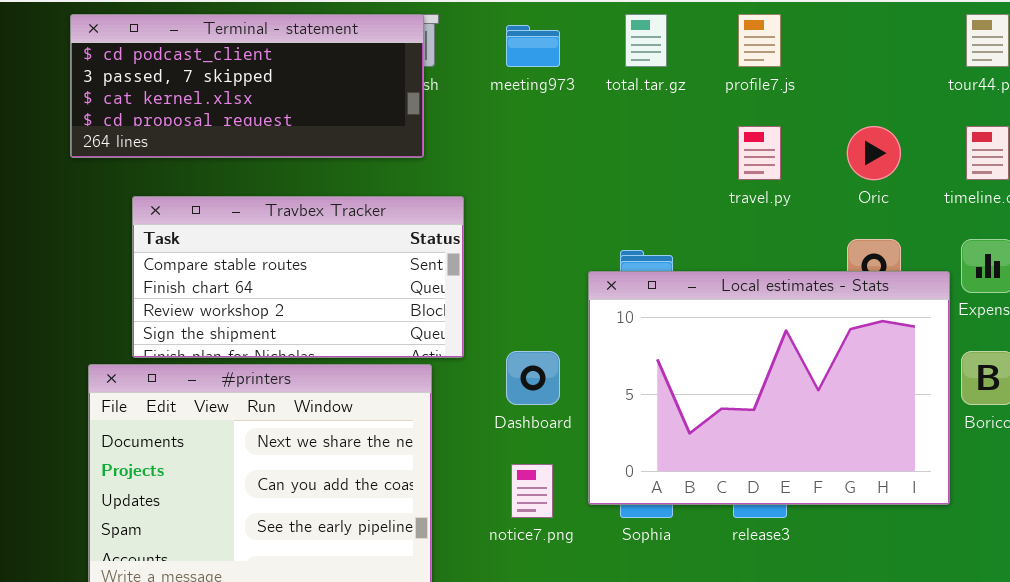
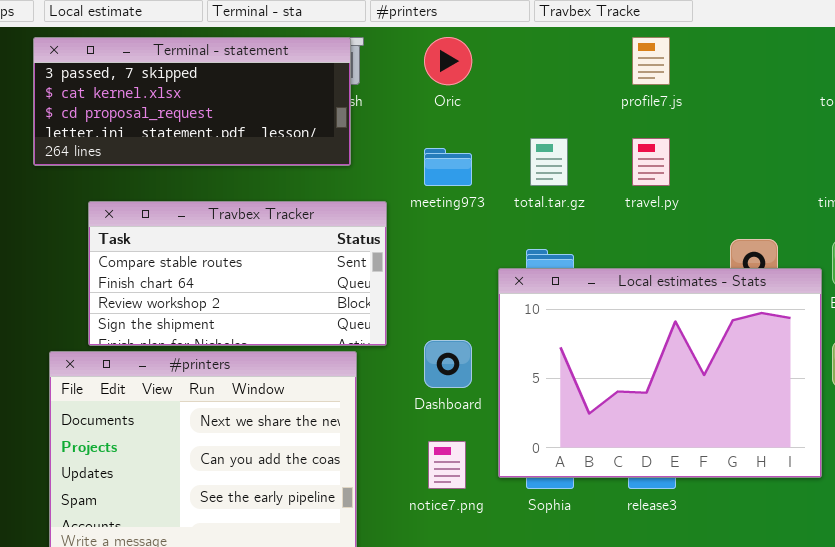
Terminal - statement: [70,14,424,158] -> [33,37,351,166], scrolled down 1 row
total.tar.gz: [625,14,667,67] -> [530,138,568,186], moved
meeting973: [506,25,560,67] -> [424,148,472,186], moved
Oric: [847,126,901,180] -> [424,37,472,85], moved

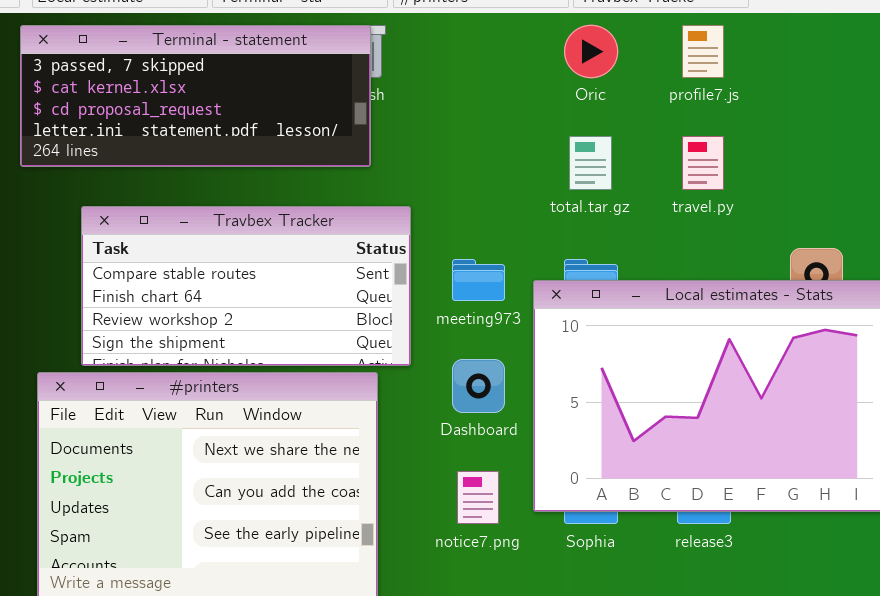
Oric: [424,37,472,85] -> [564,25,618,78], moved
meeting973: [424,148,472,186] -> [452,259,505,301], moved

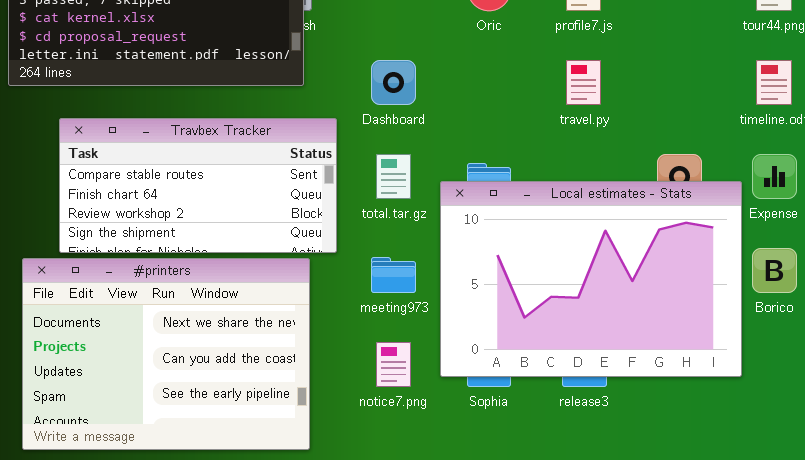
total.tar.gz: [569,136,612,190] -> [376,154,411,199], moved
meeting973: [452,259,505,301] -> [371,257,416,293], moved
Dashboard: [452,359,505,413] -> [371,60,416,105], moved

